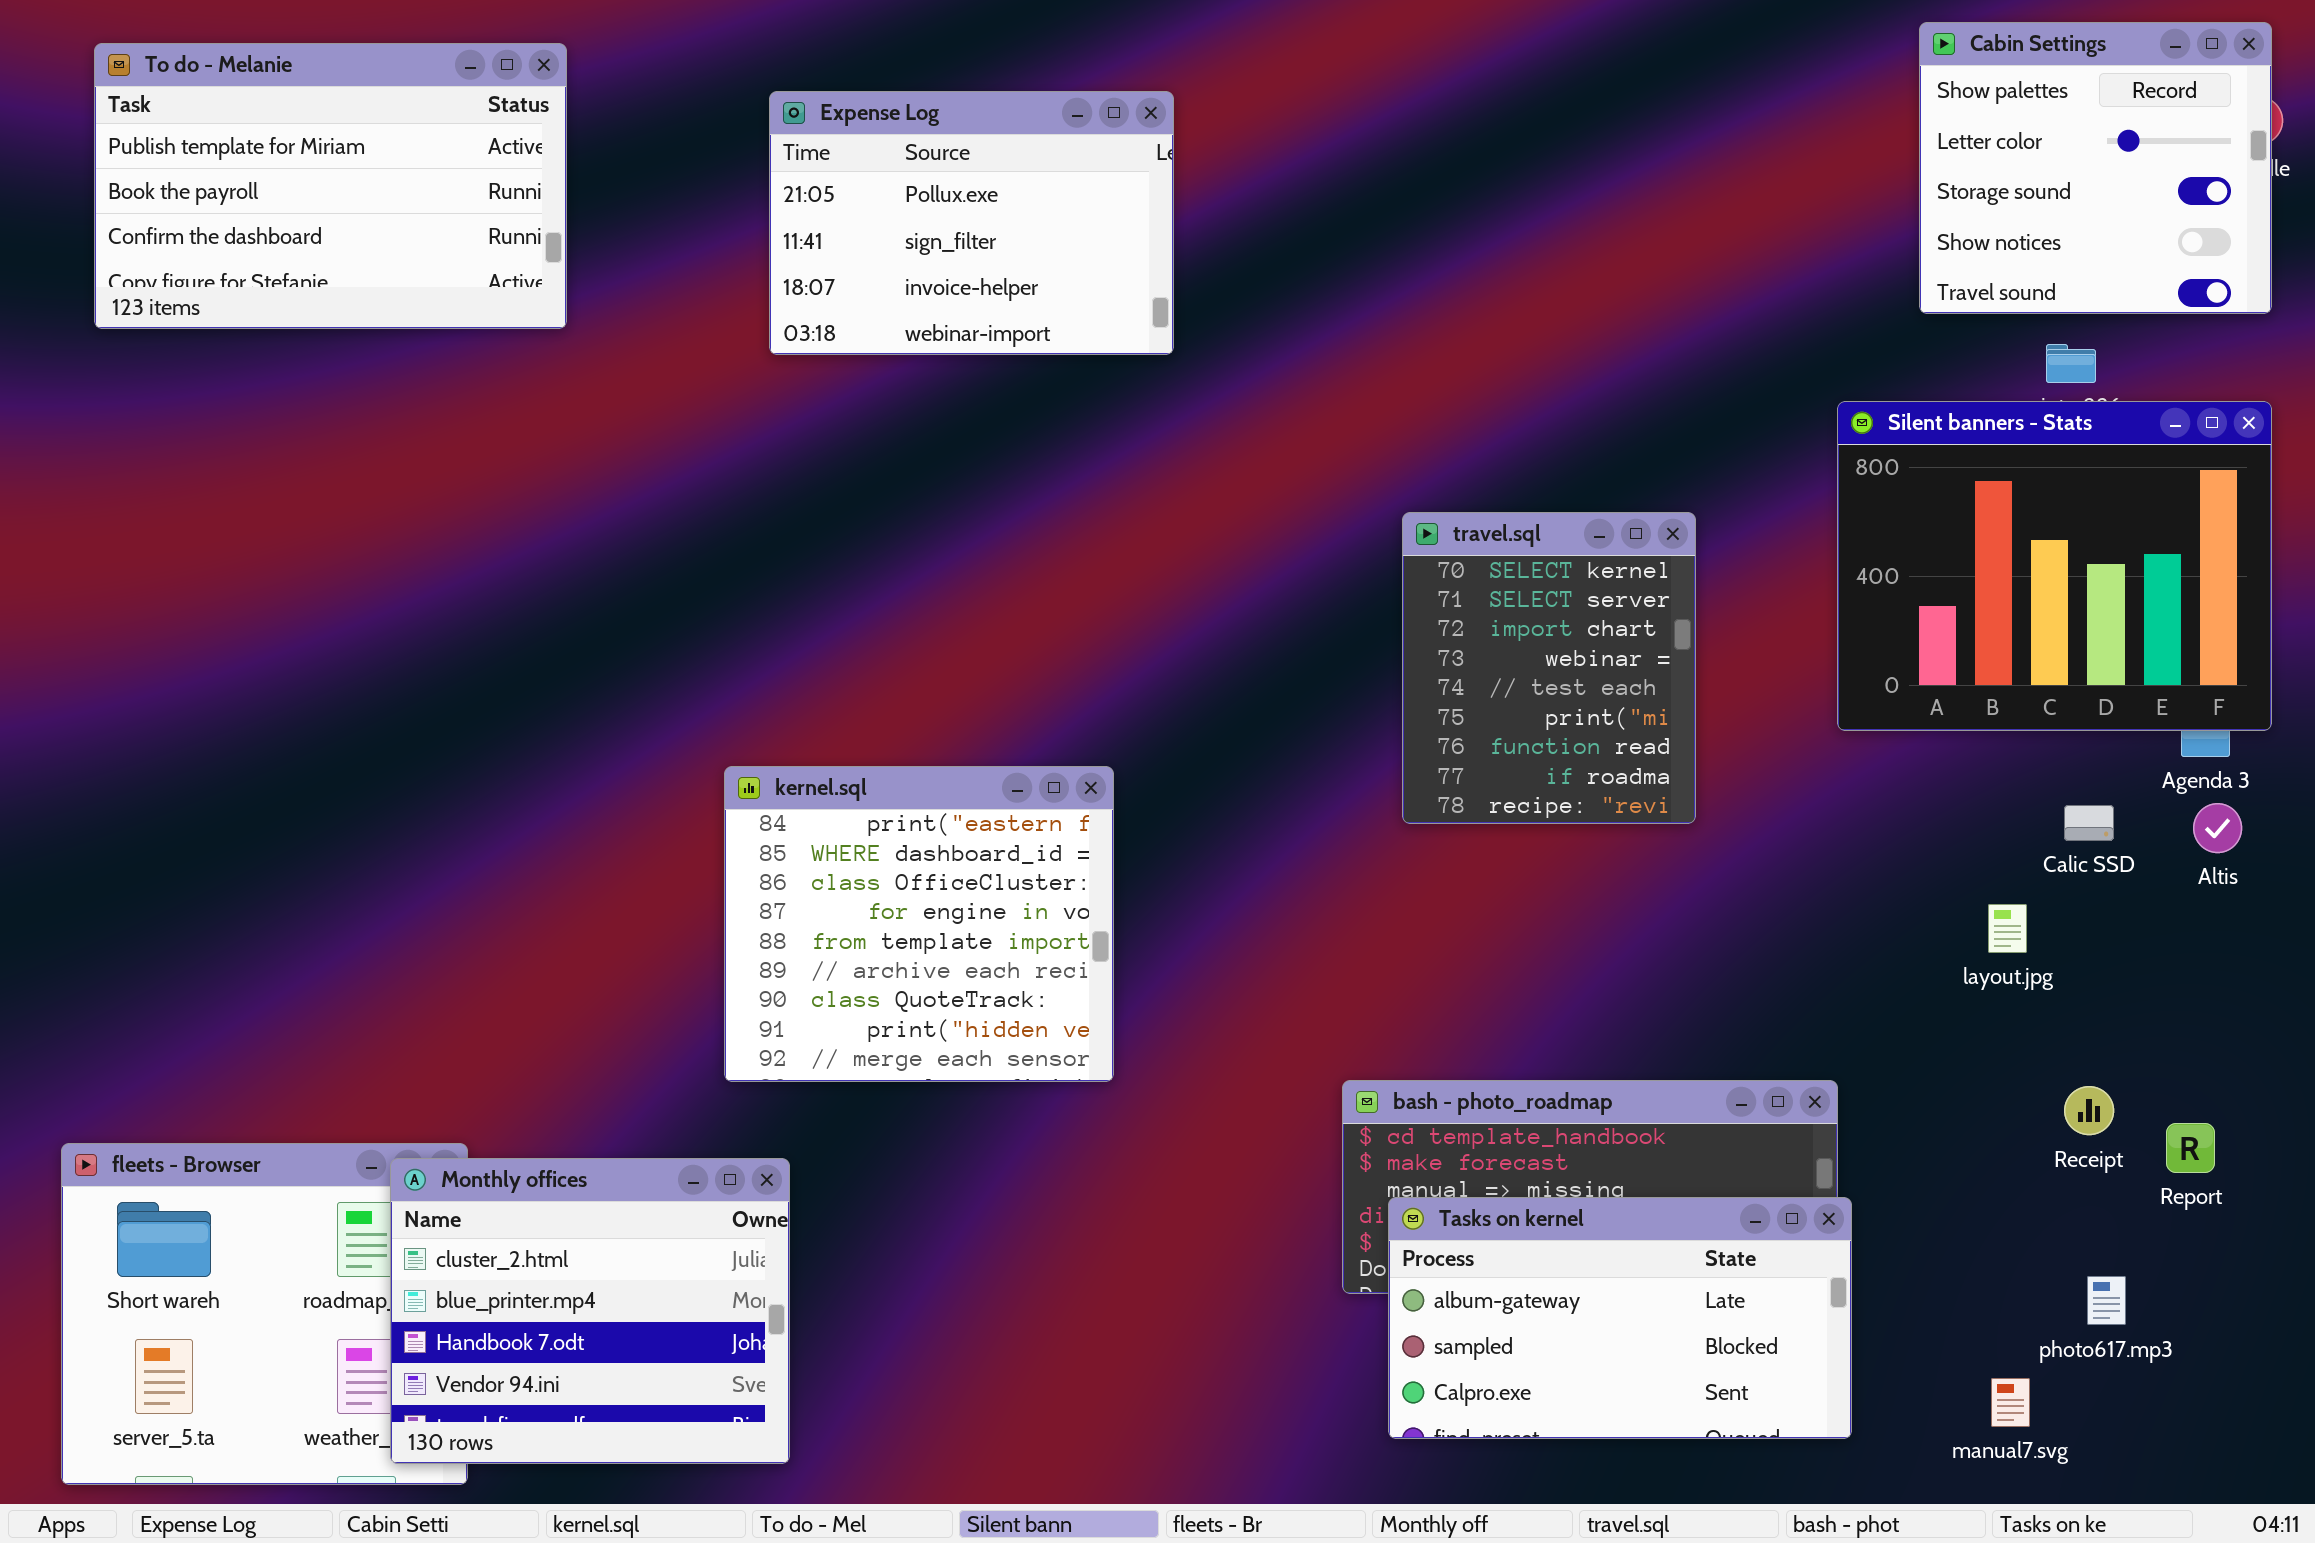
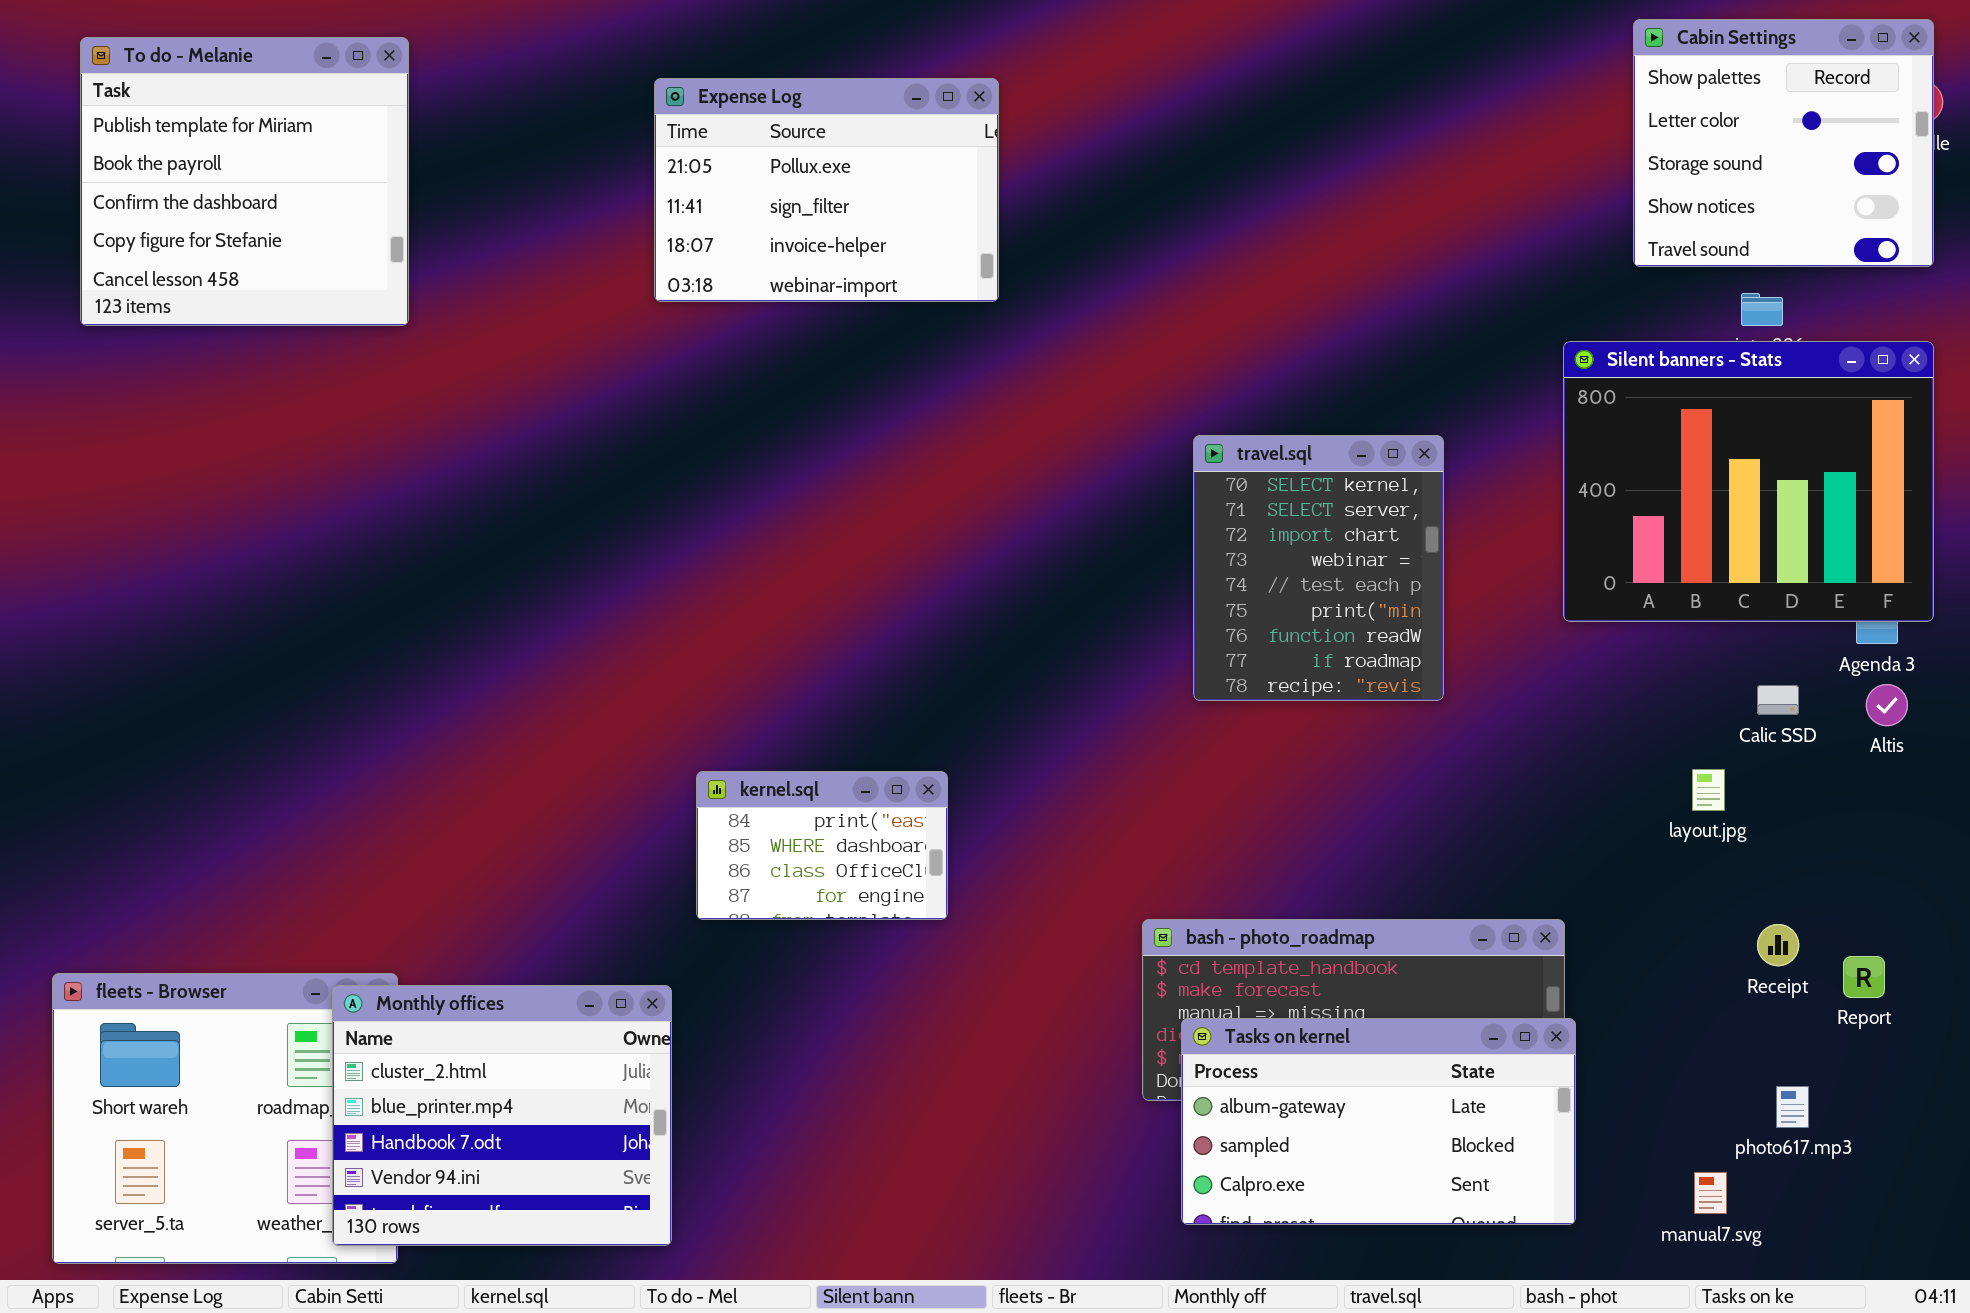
To do - Melanie: [94,43,567,329] -> [80,37,409,326], resized
kernel.sql: [724,766,1114,1082] -> [696,771,948,920], resized

